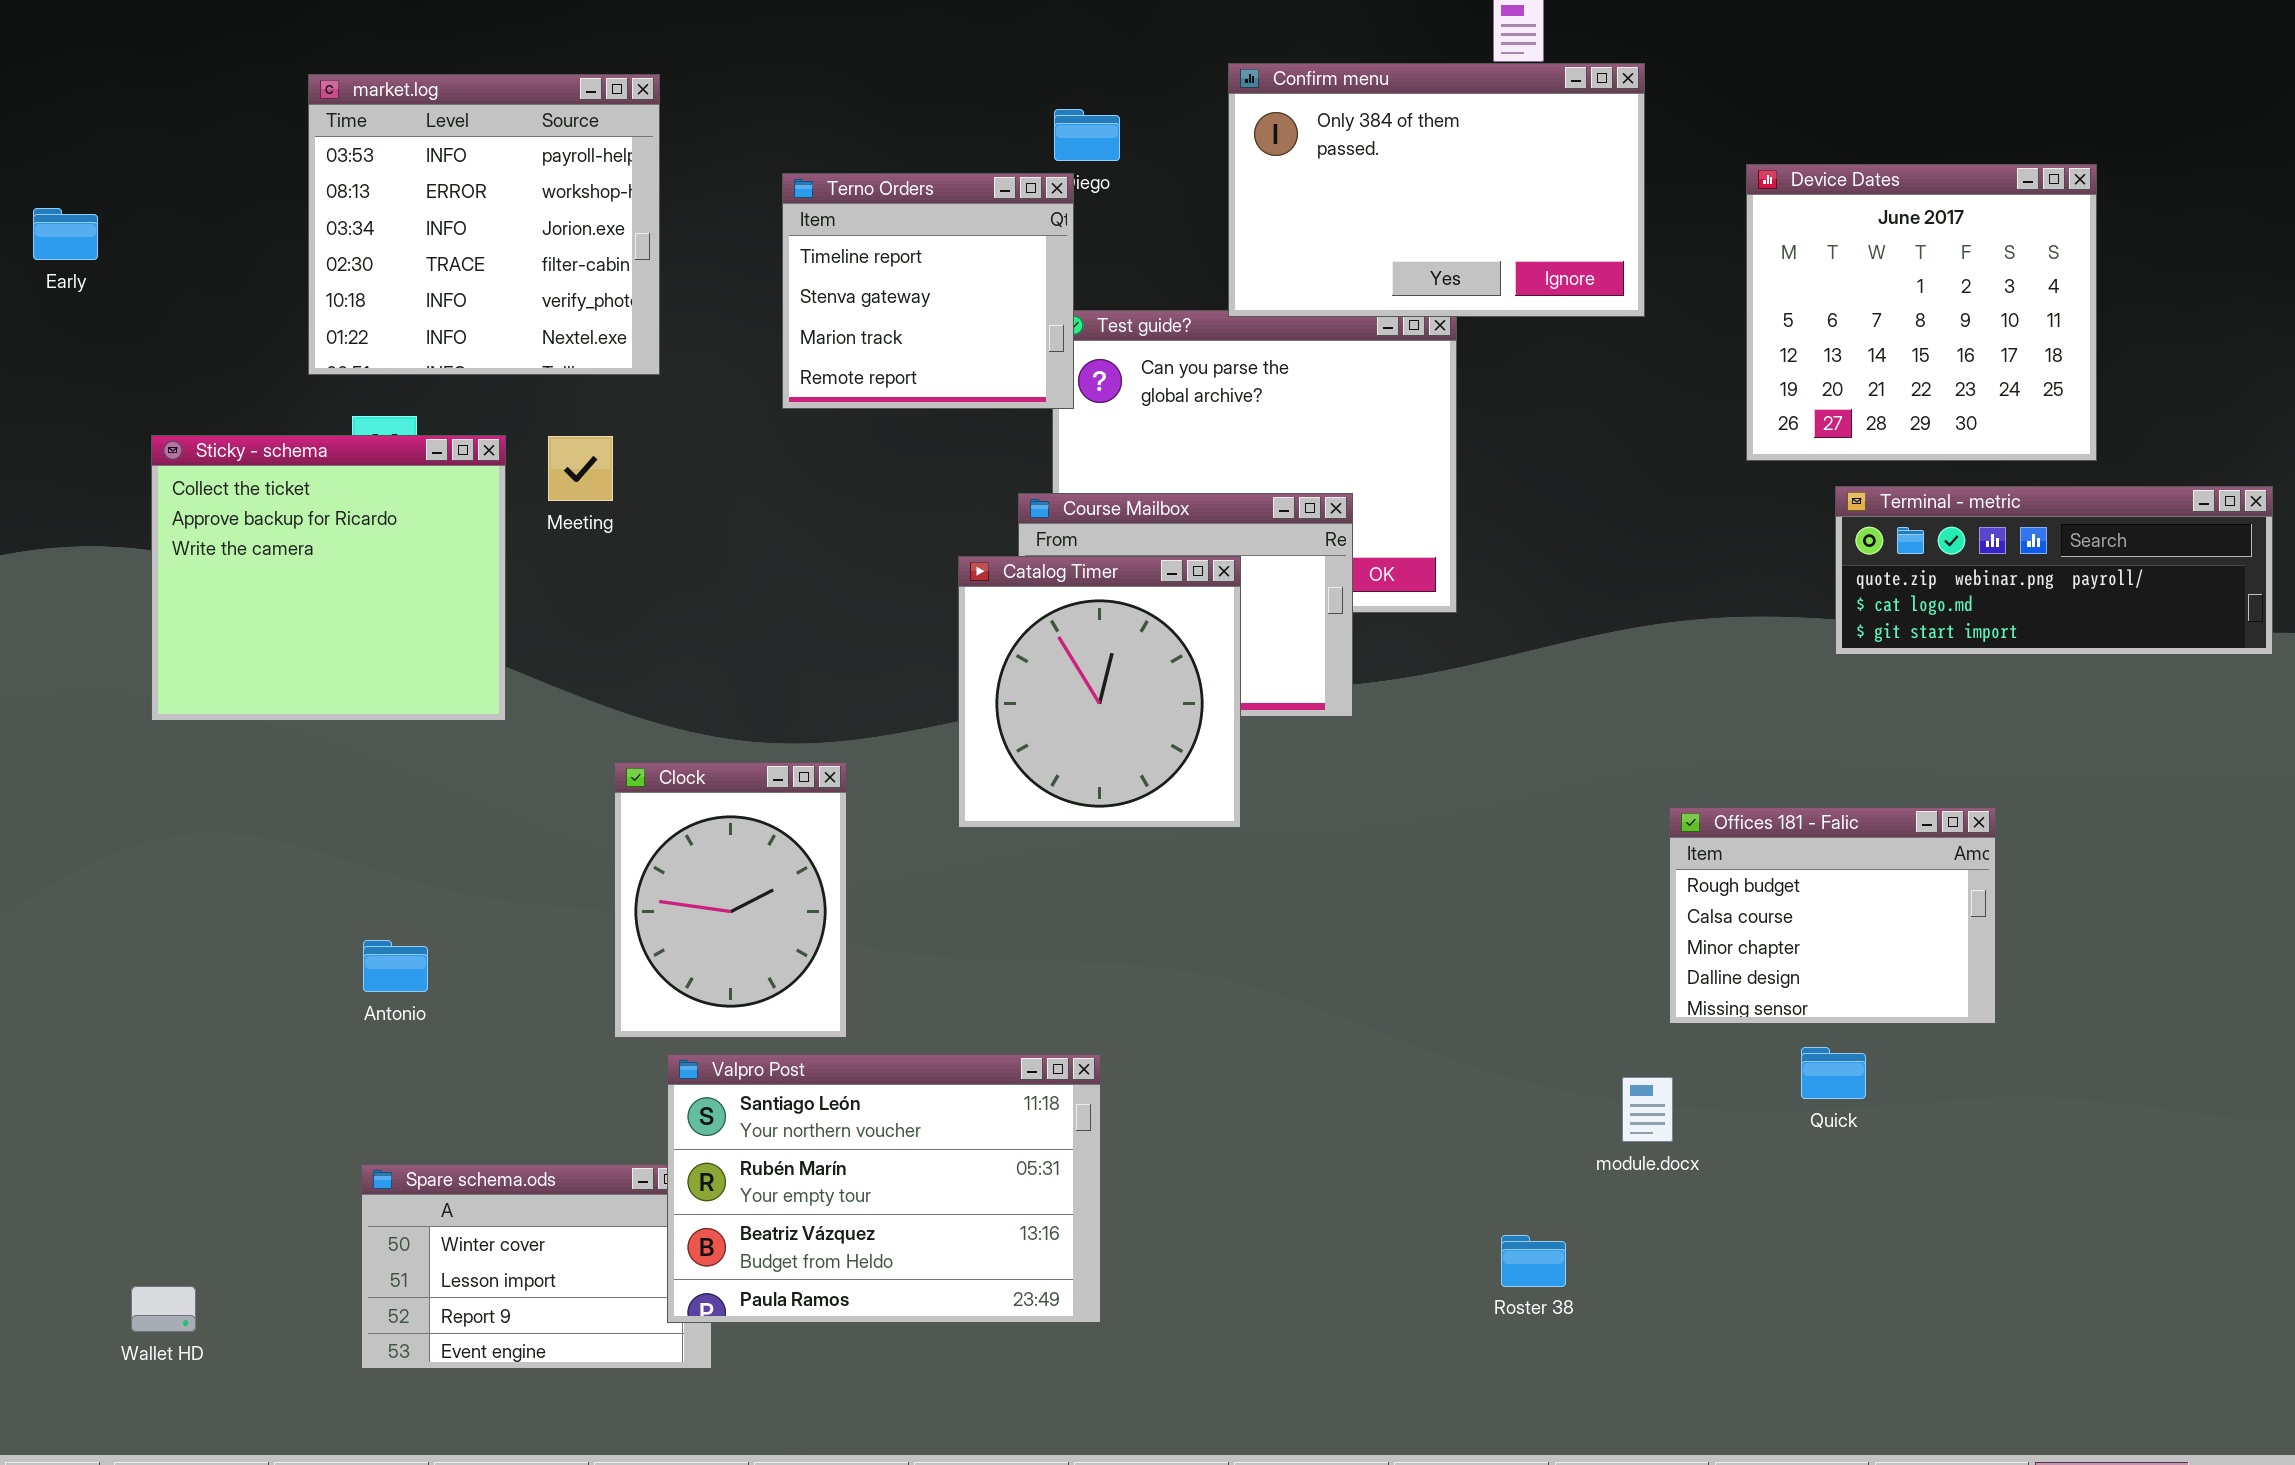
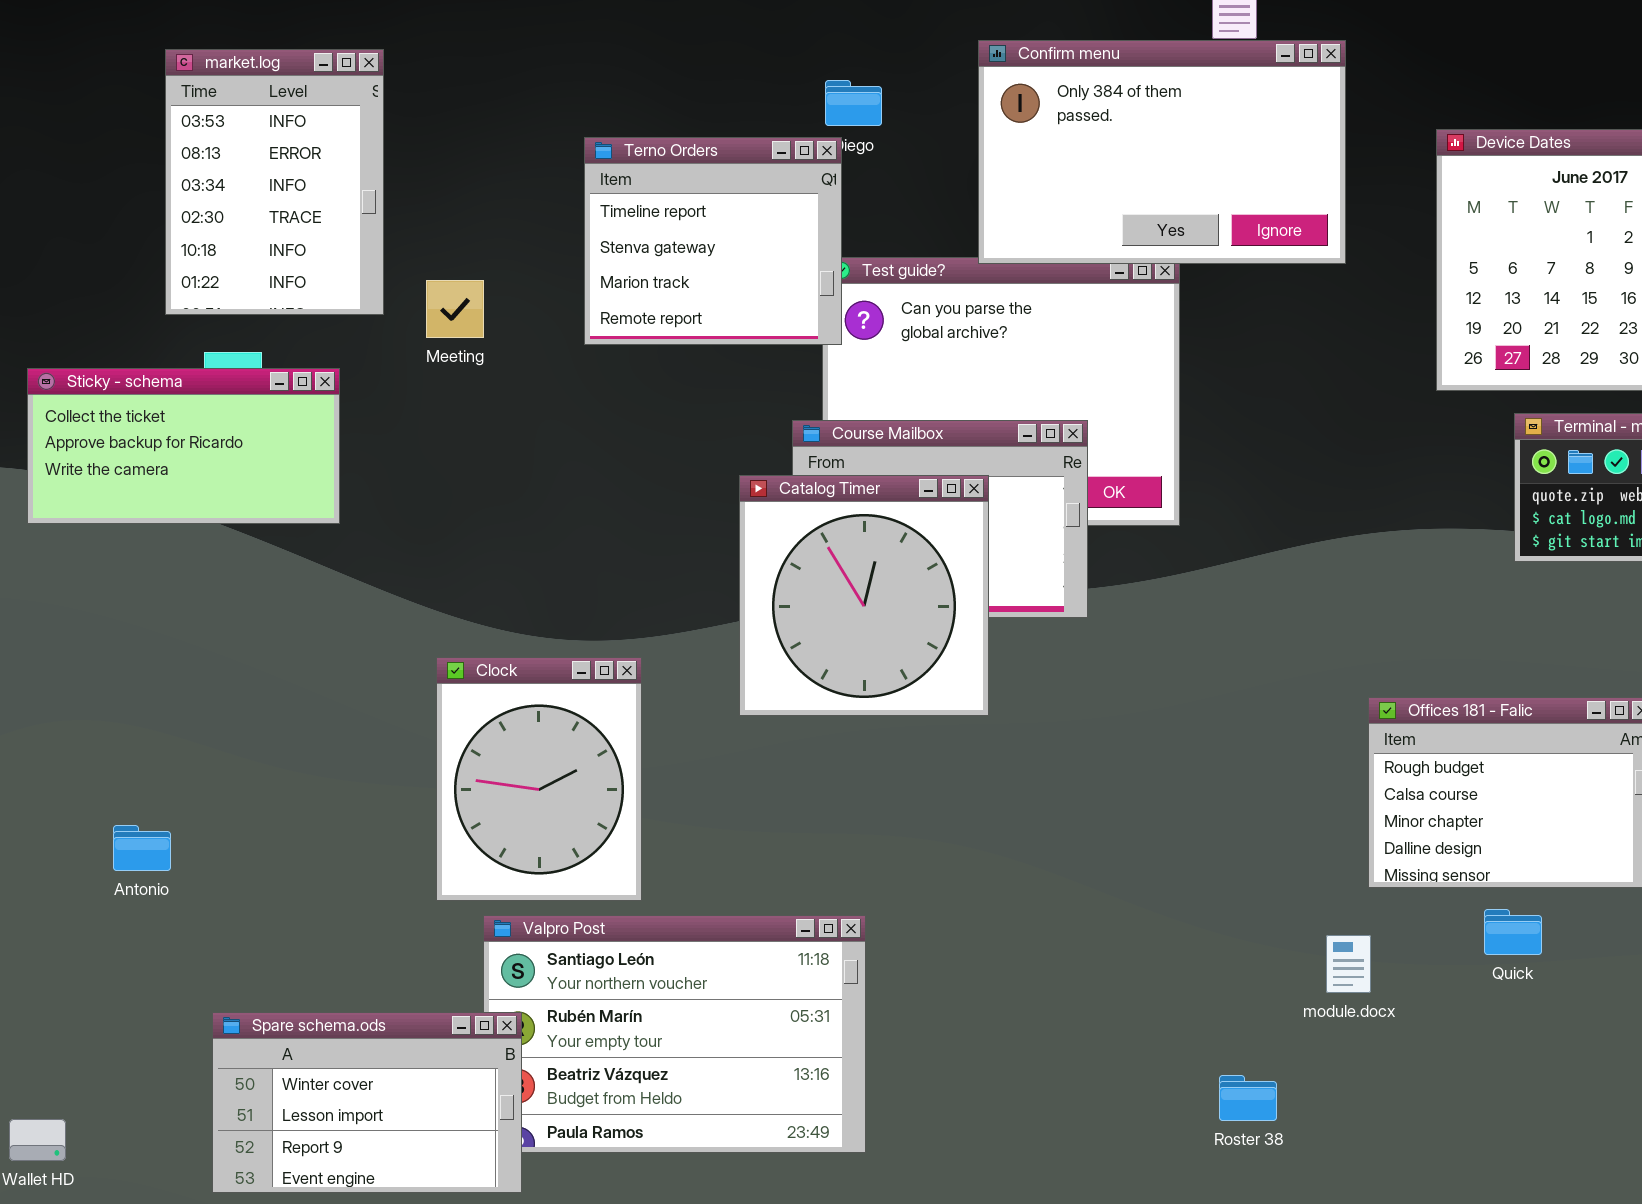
market.log: [308,74,660,375] -> [165,49,384,315], resized
Sticky - schema: [151,435,506,721] -> [27,368,340,524], resized
Meeting: [548,436,613,501] -> [426,280,484,338], moved
Antonio: [363,940,428,992] -> [113,825,171,871], moved
Spare schema.ods: [361,1164,712,1369] -> [212,1012,522,1193], raised

